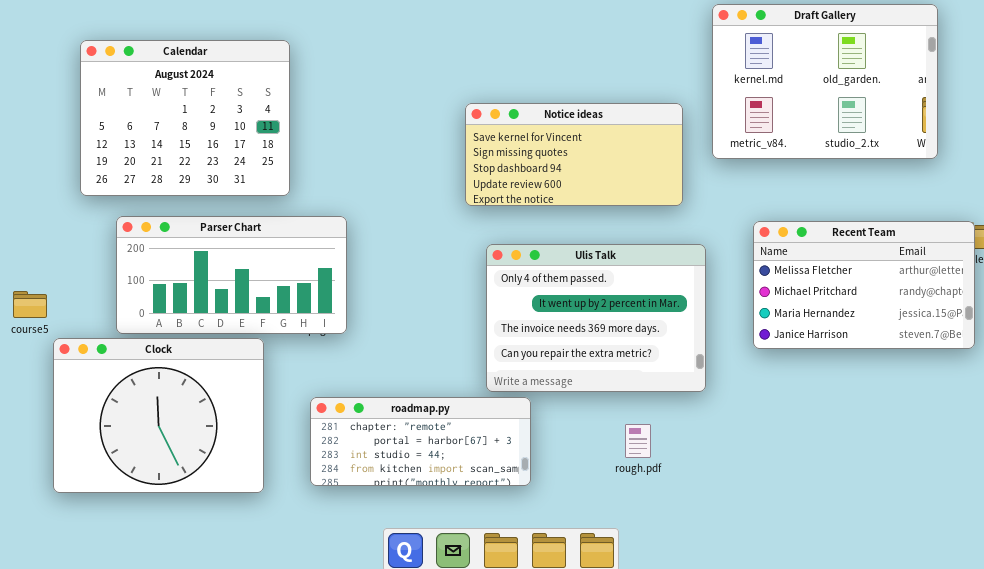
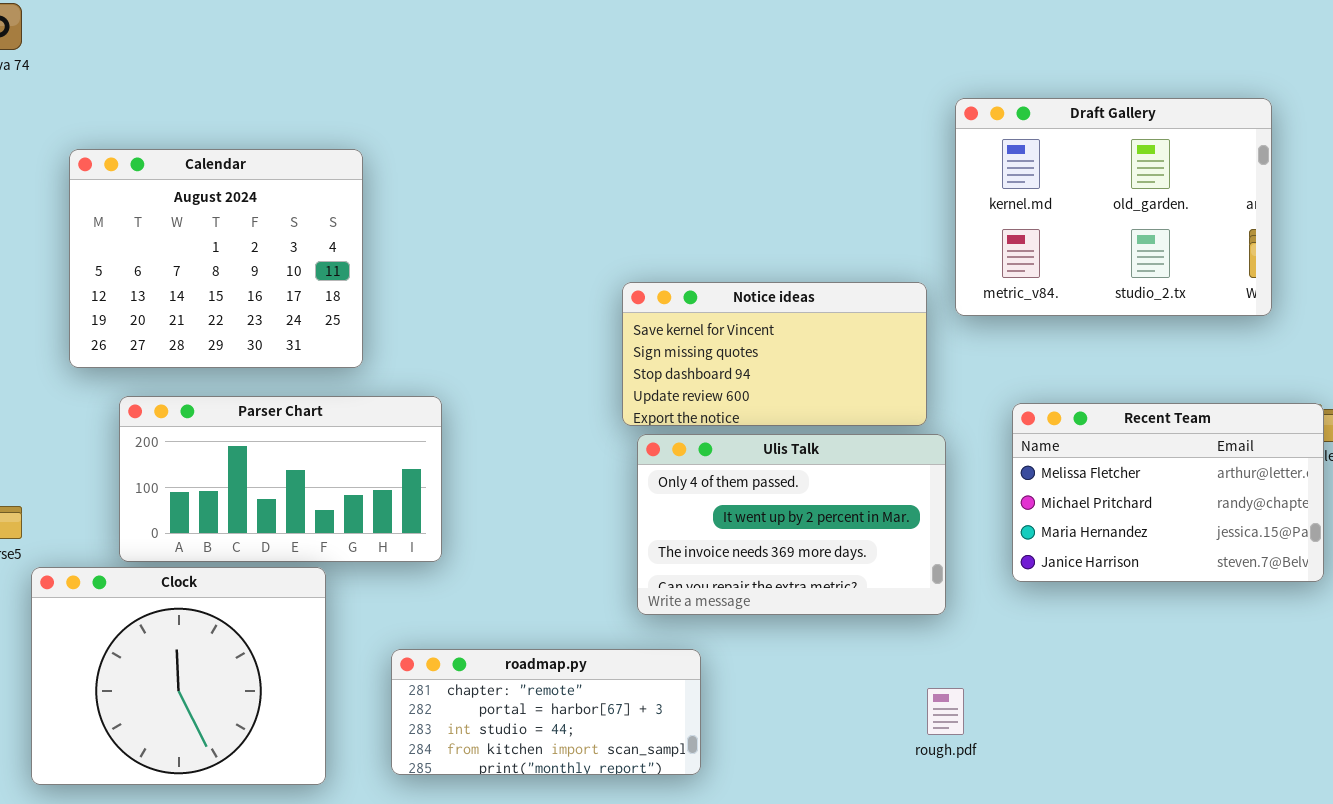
Notice ideas: [465,103,683,206] -> [622,282,927,426], moved
Ulis Talk: [486,244,706,392] -> [637,434,946,615], resized
rough.pdf: [625,424,651,458] -> [927,688,964,735], moved

